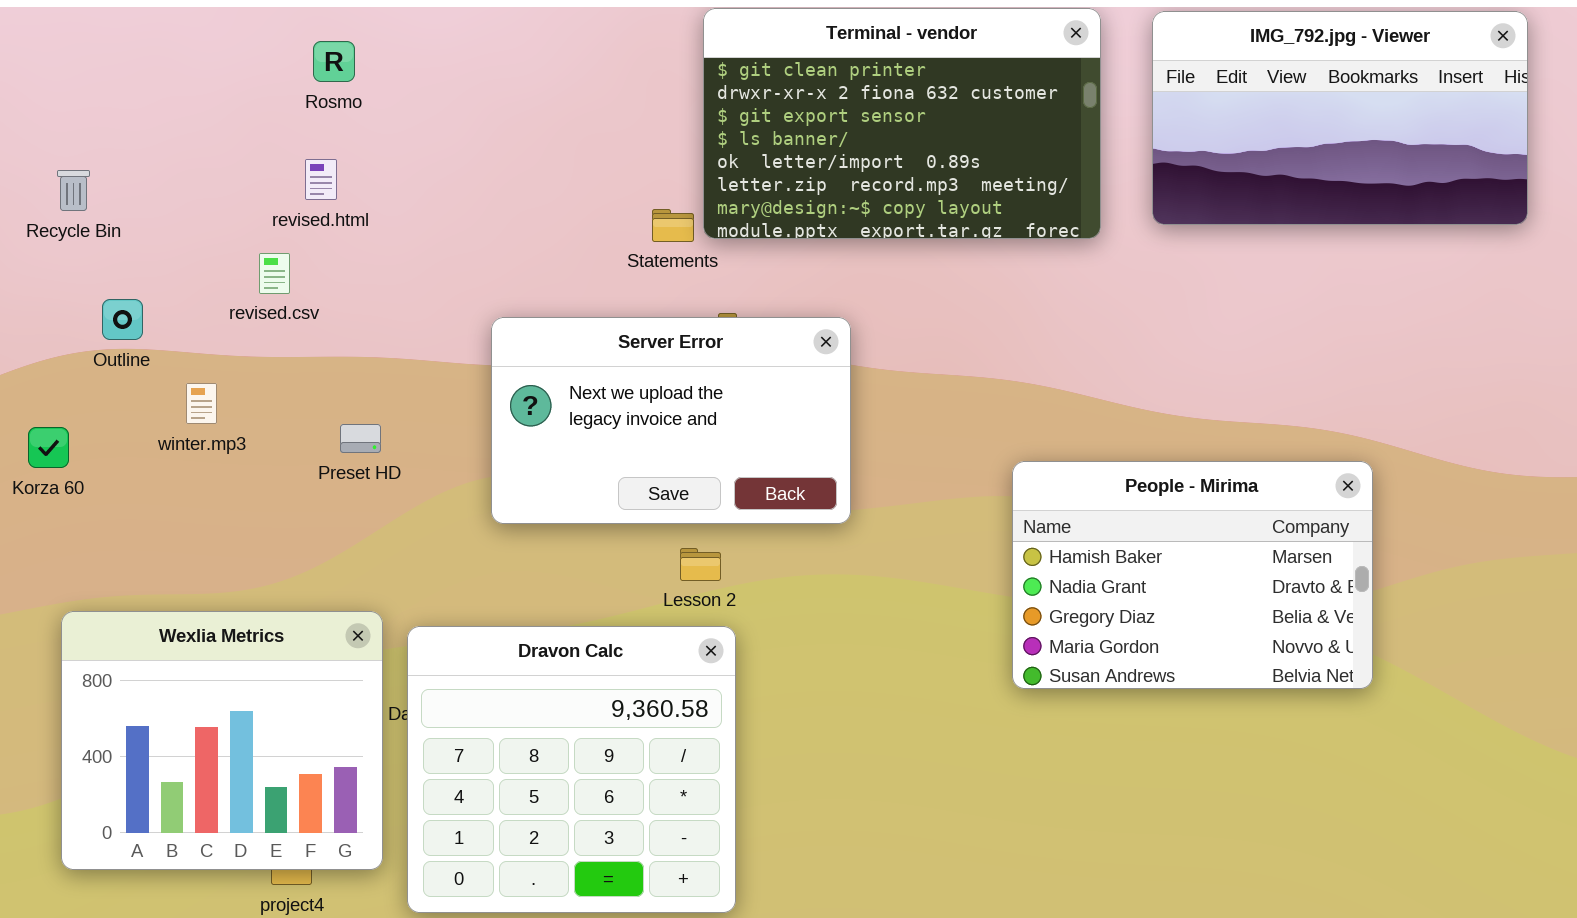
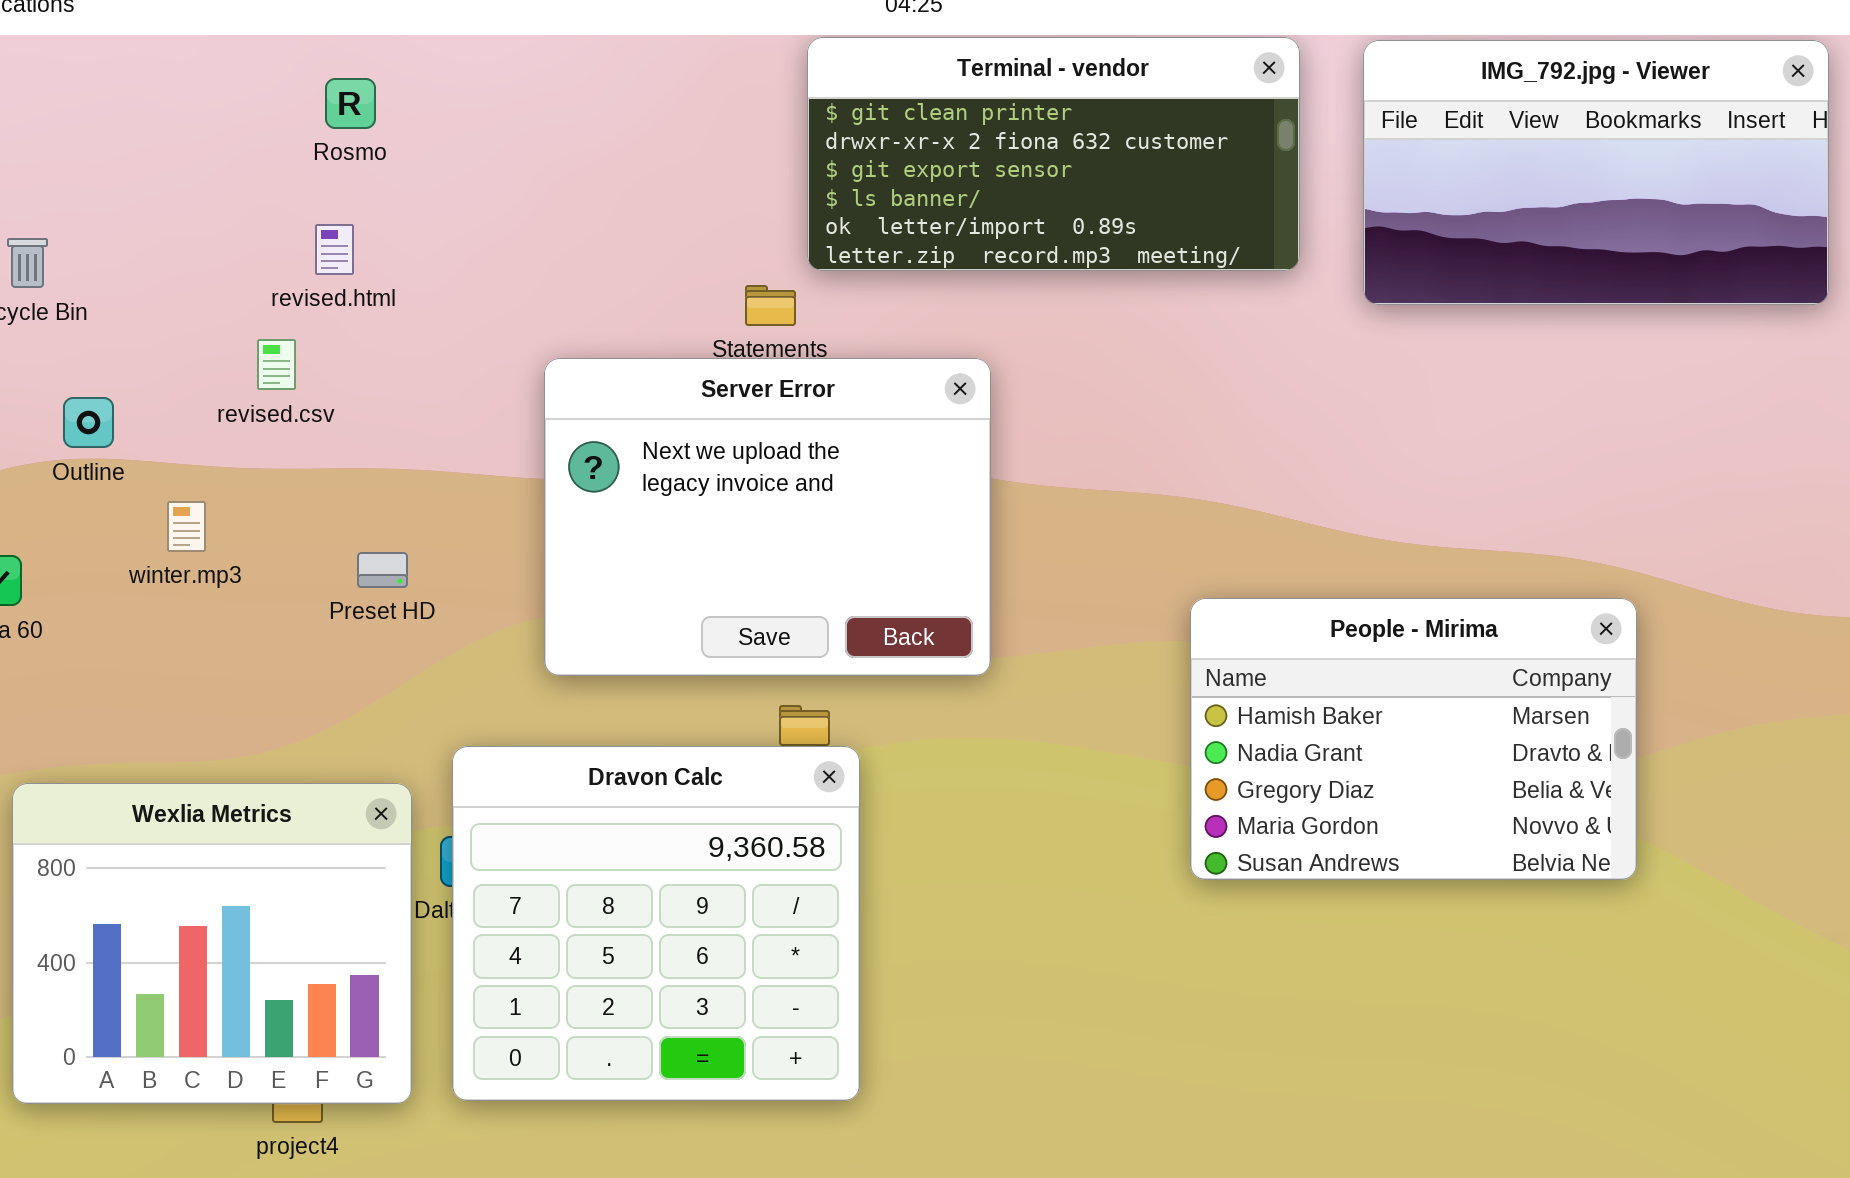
Terminal - vendor: [703,8,1101,239] -> [807,37,1300,271], resized
Server Error: [491,317,851,524] -> [544,358,991,676], resized
Dravon Calc: [407,626,736,913] -> [452,746,860,1101], moved

